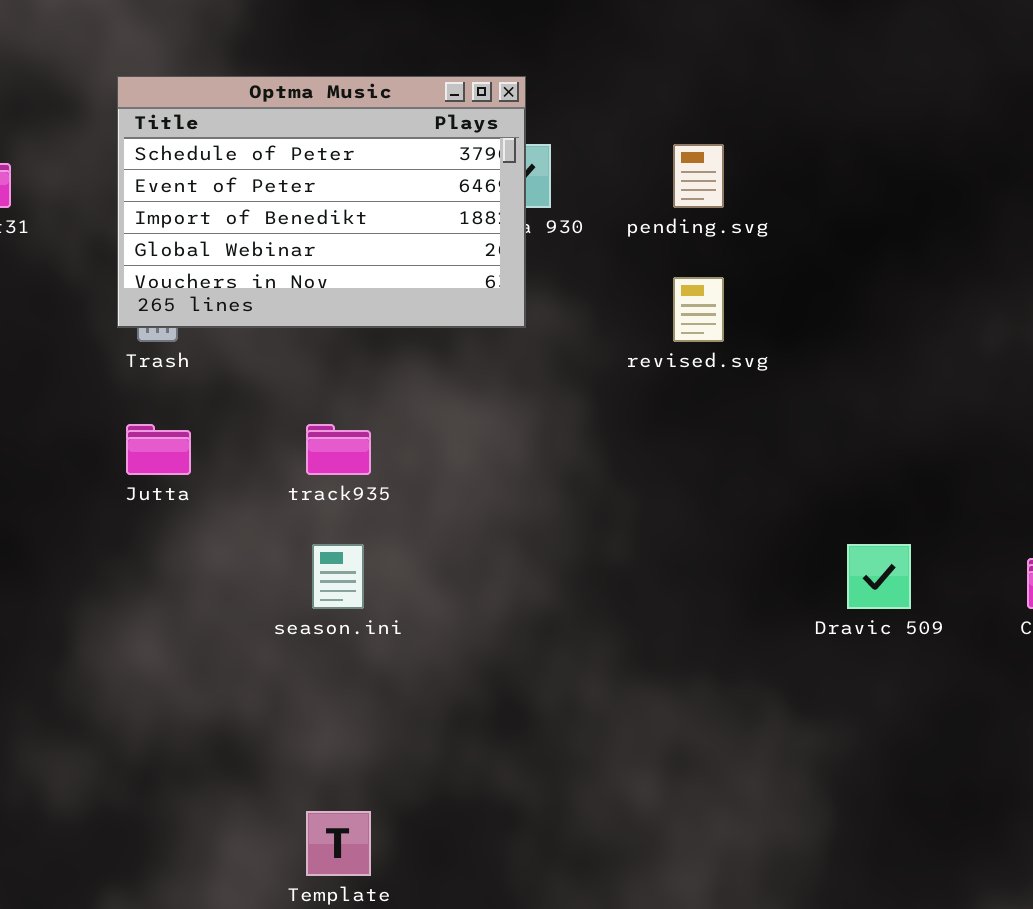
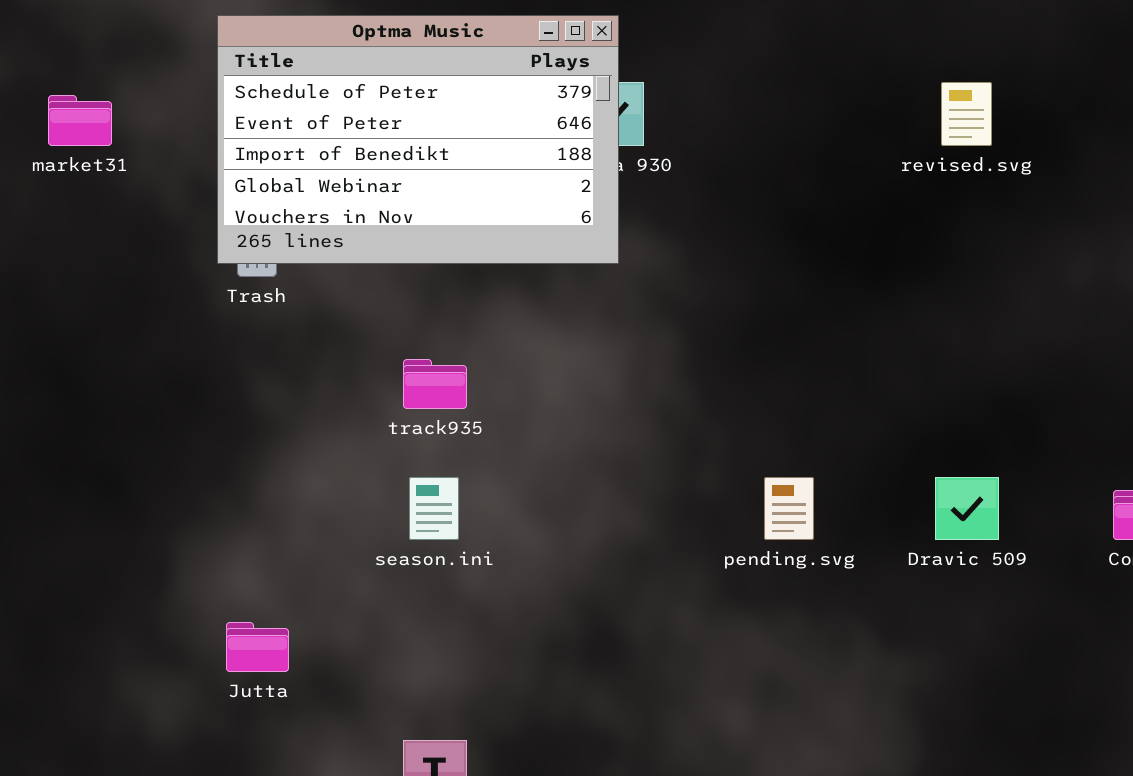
pending.svg: [673,144,724,208] -> [764,477,814,540], moved
revised.svg: [673,277,724,342] -> [941,82,992,146], moved
Jutta: [126,424,191,475] -> [226,622,289,672], moved

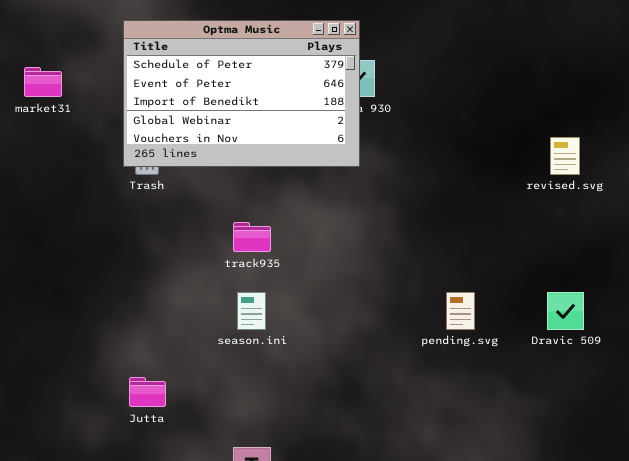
revised.svg: [941,82,992,146] -> [550,137,580,175], moved

